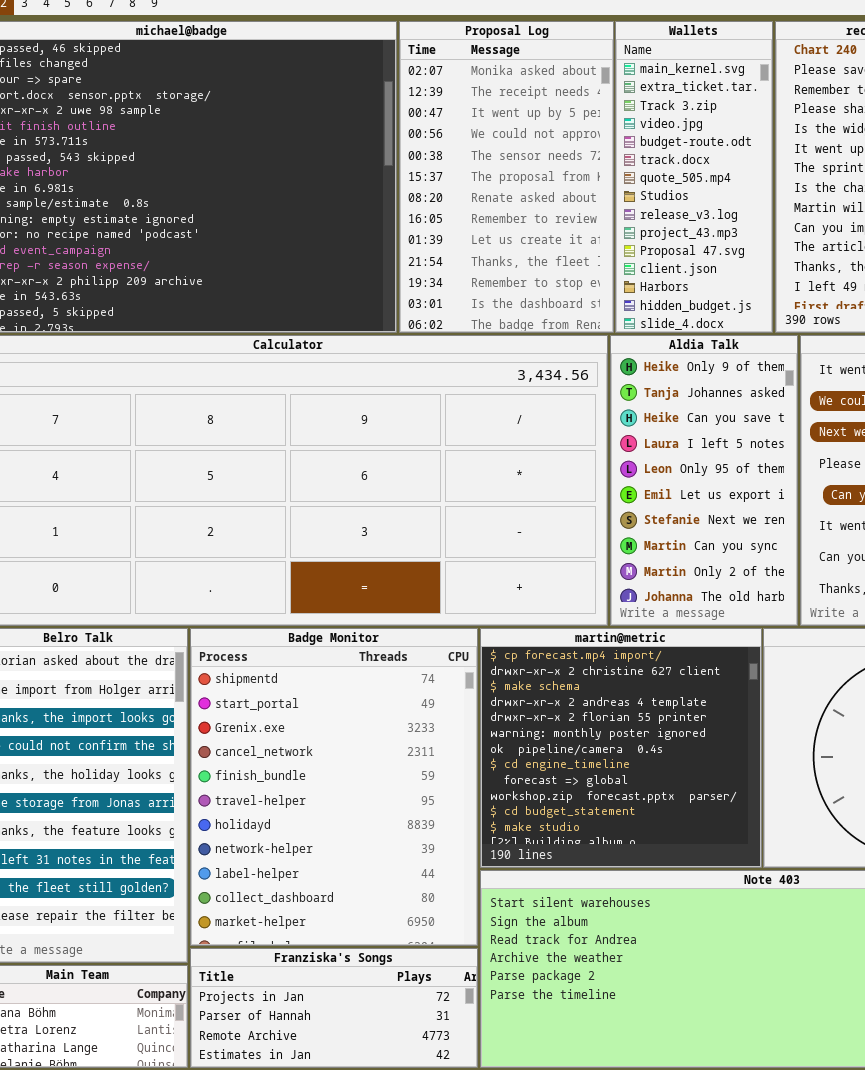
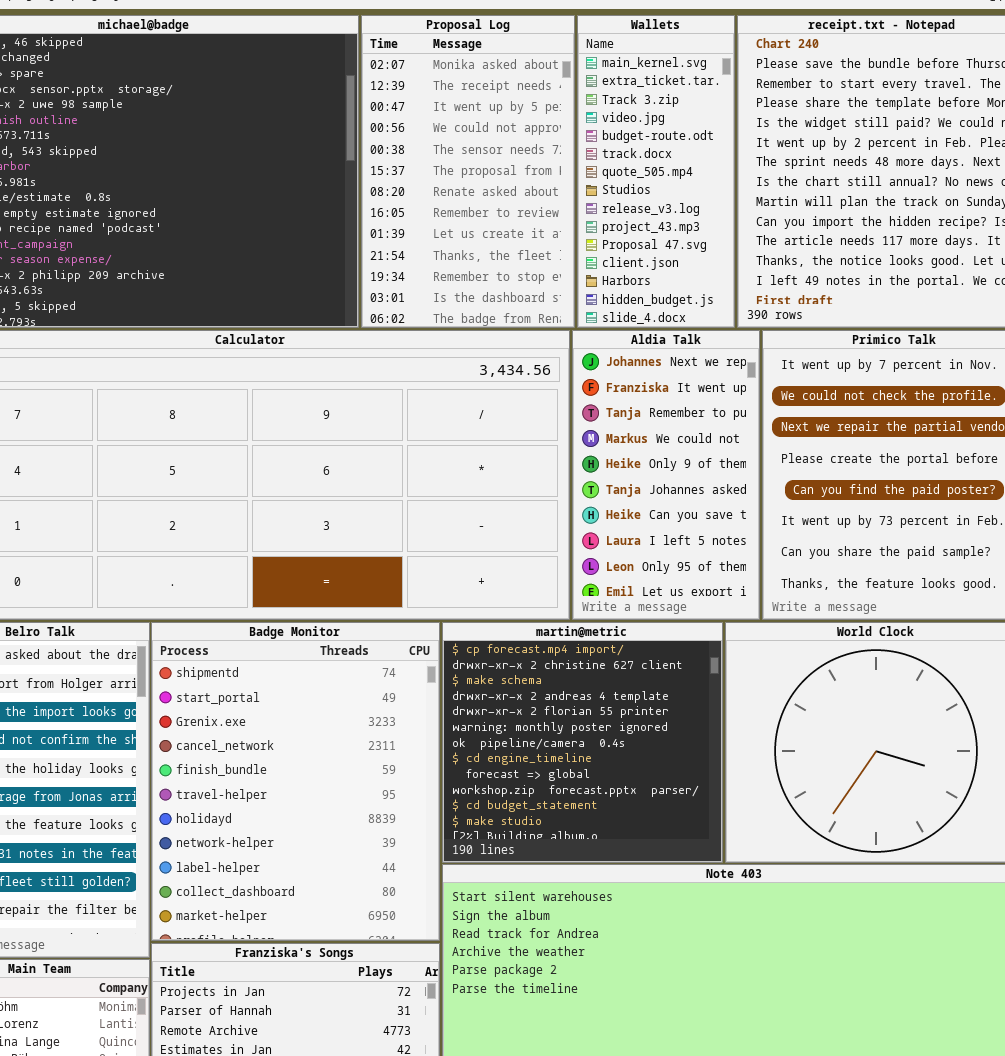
Aldia Talk: [610,335,798,626] -> [572,330,760,620], scrolled up 4 rows

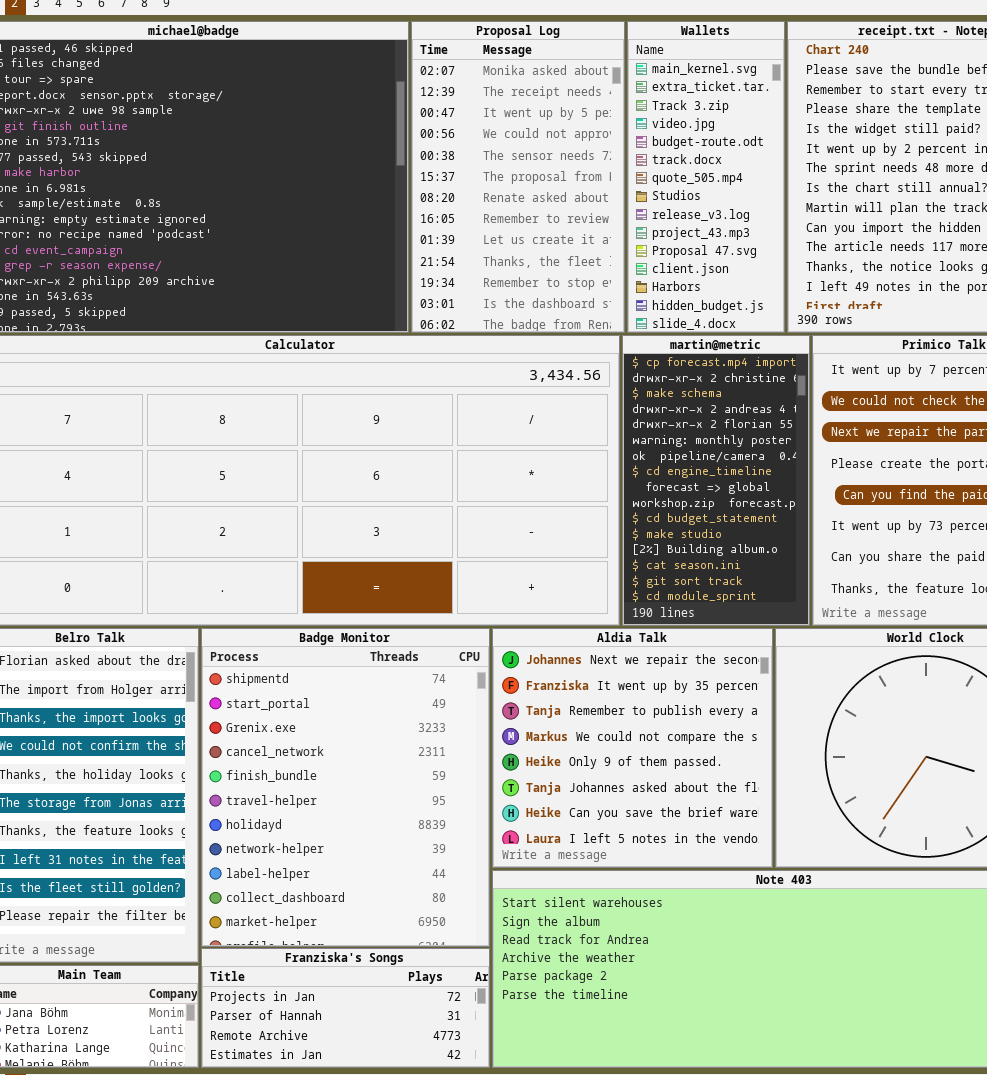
Aldia Talk: [572,330,760,620] -> [492,628,773,868], moved, resized
martin@metric: [442,622,723,863] -> [622,335,810,626], moved, resized

